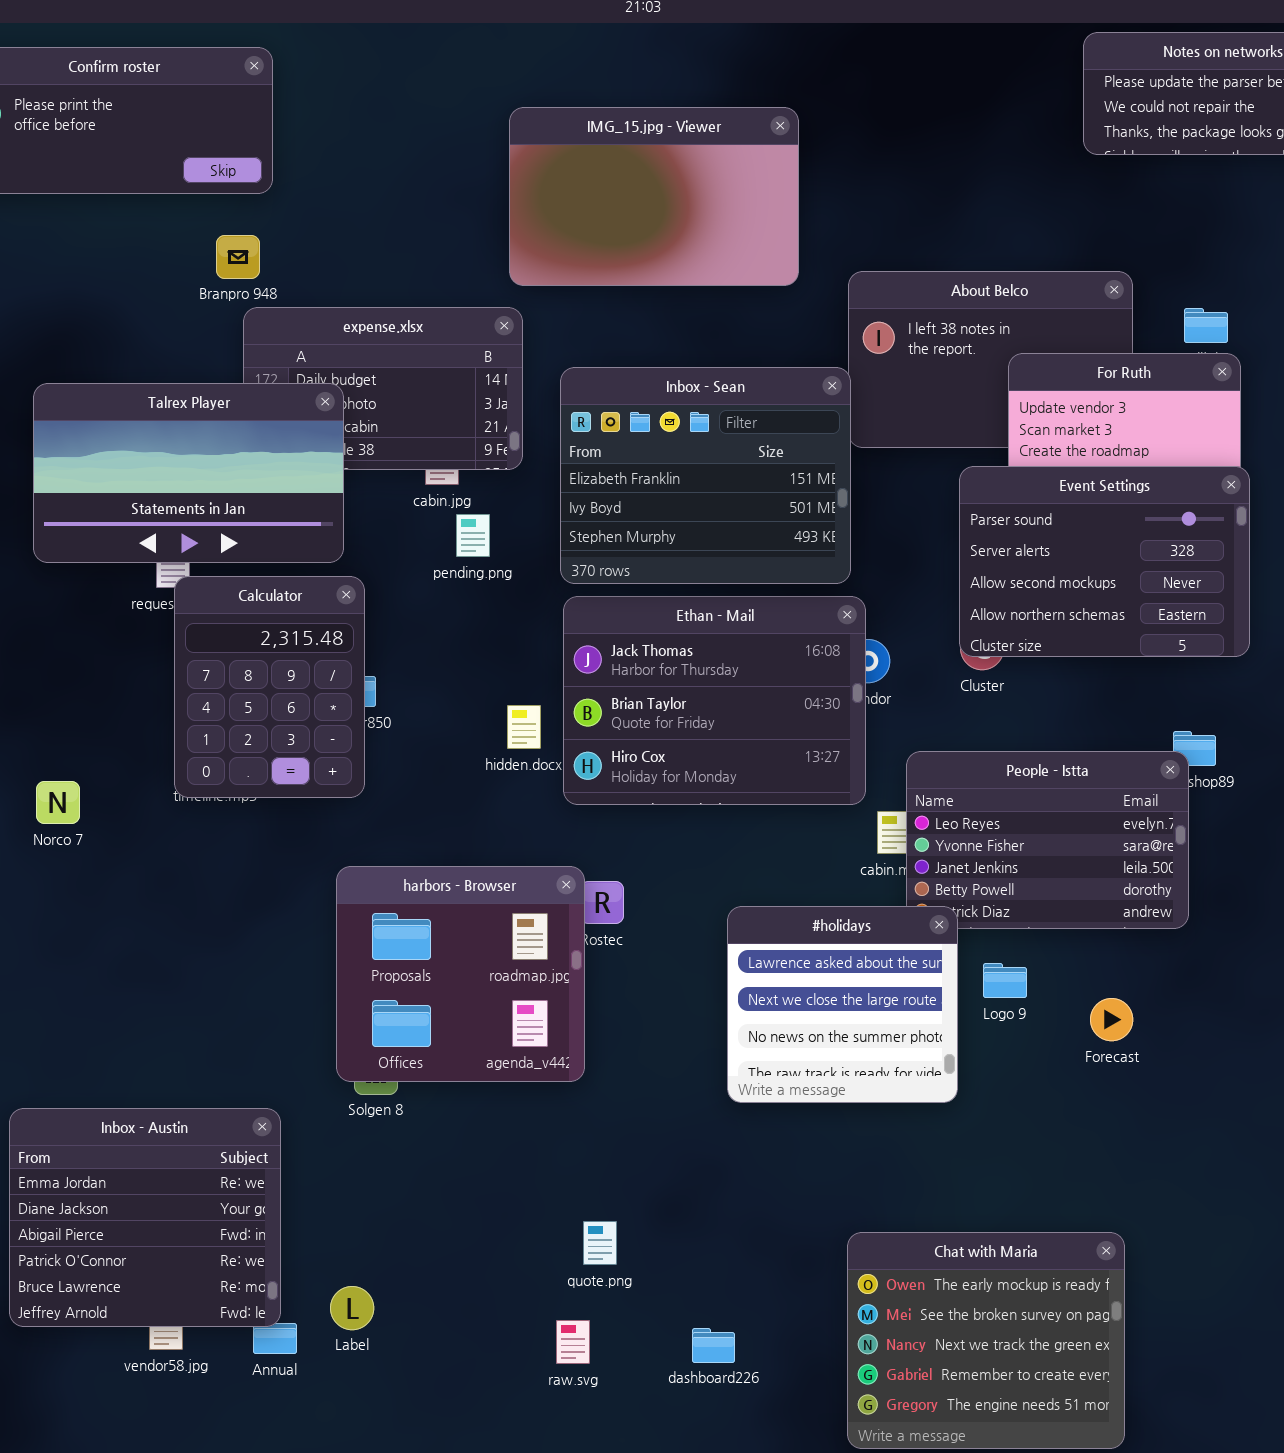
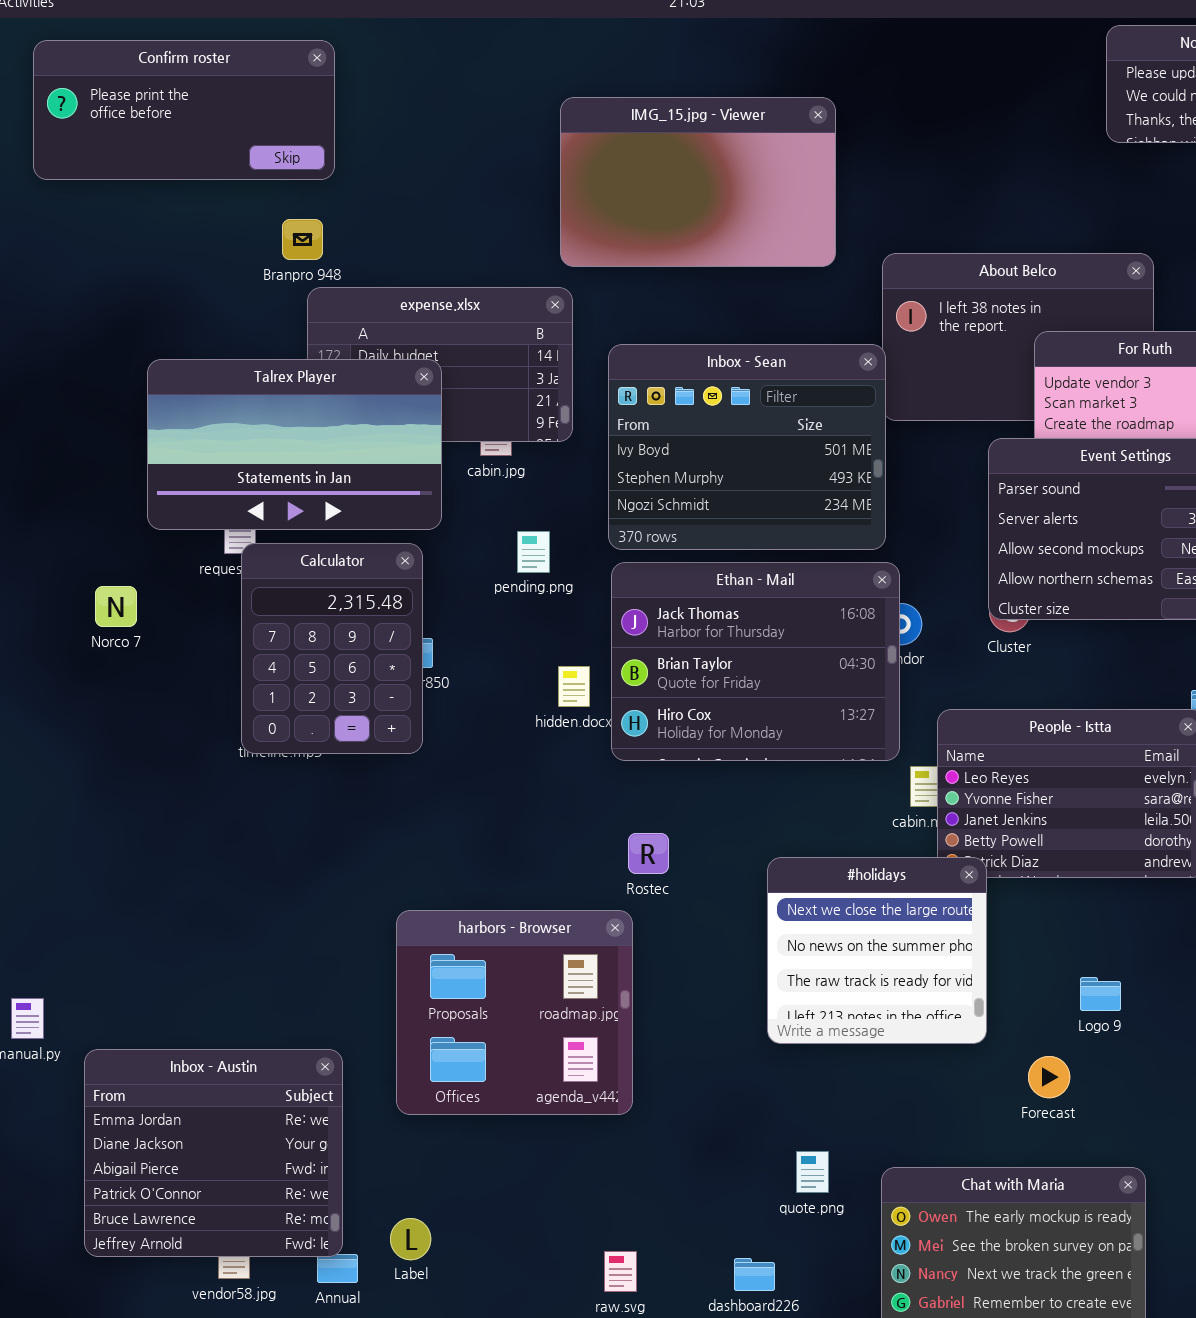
Inbox - Sean: [560,367,851,584] -> [608,344,886,550], scrolled down 1 row
Talrex Player: [33,383,344,563] -> [147,359,442,530], moved
pending.png: [456,514,490,557] -> [517,531,550,573], moved
Norco 7: [36,781,80,824] -> [95,586,137,627], moved
harbors - Browser: [336,866,585,1082] -> [396,910,633,1115], moved
#holidays: [727,906,958,1103] -> [767,857,987,1044], scrolled down 1 row
Logo 9: [983,963,1027,998] -> [1080,977,1121,1011], moved
Forecast: [1090,998,1133,1041] -> [1028,1056,1070,1098], moved
quote.png: [583,1221,617,1265] -> [796,1151,829,1193], moved

